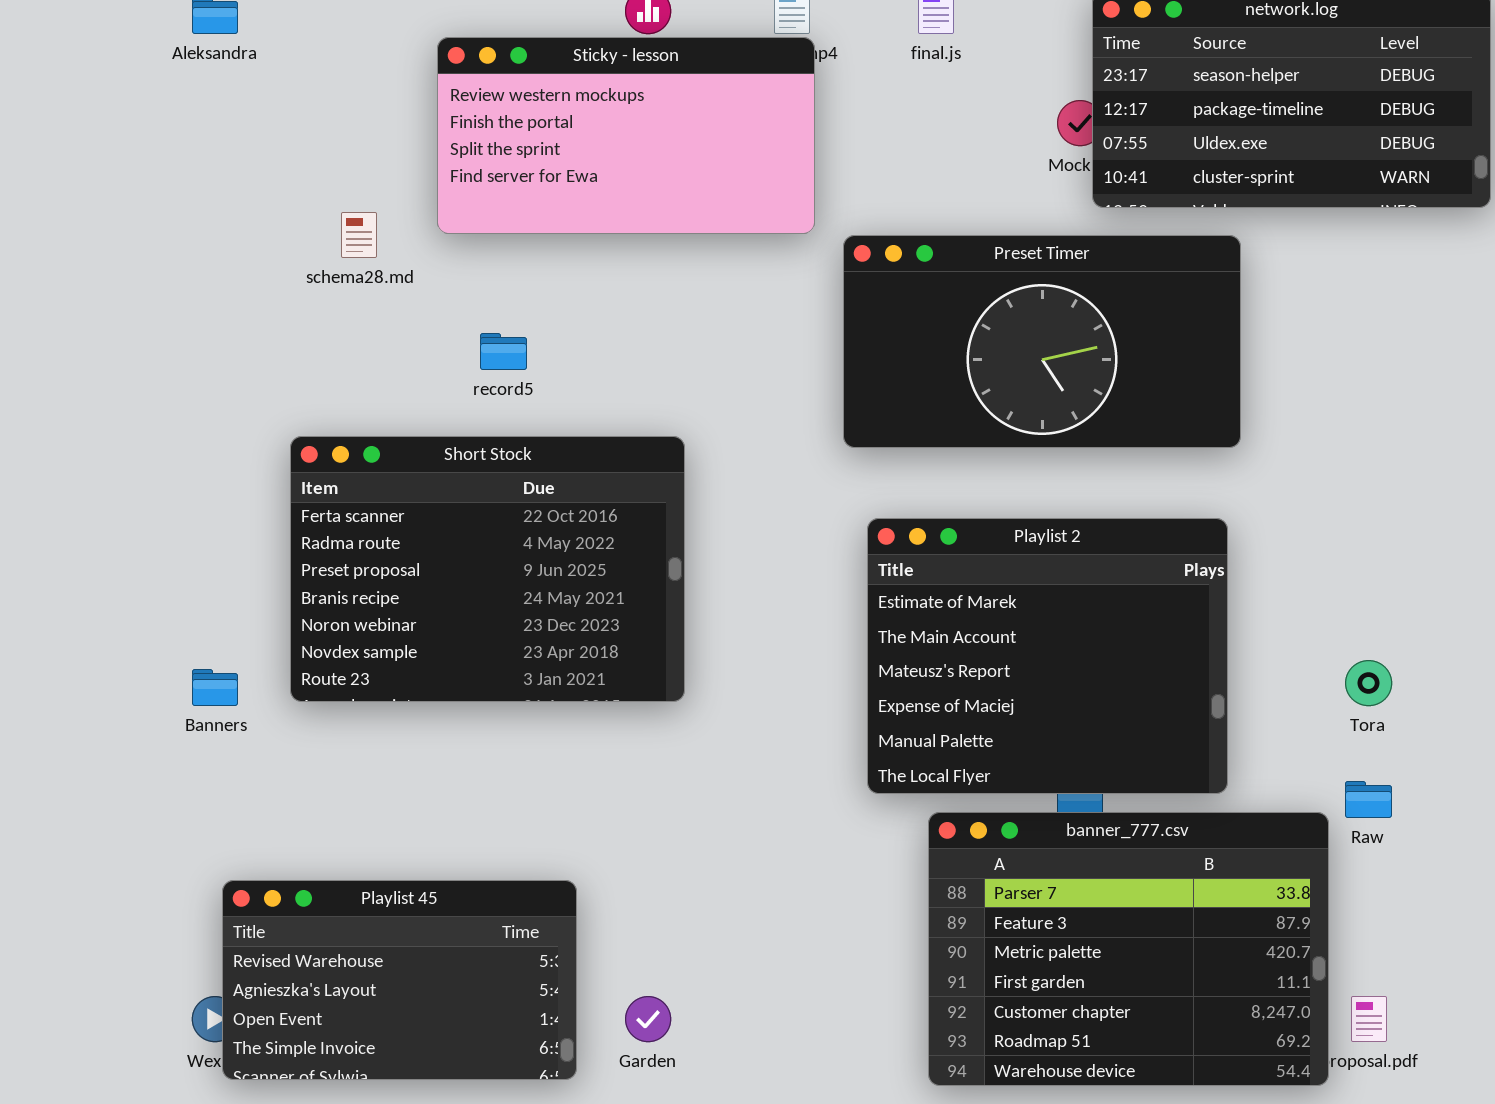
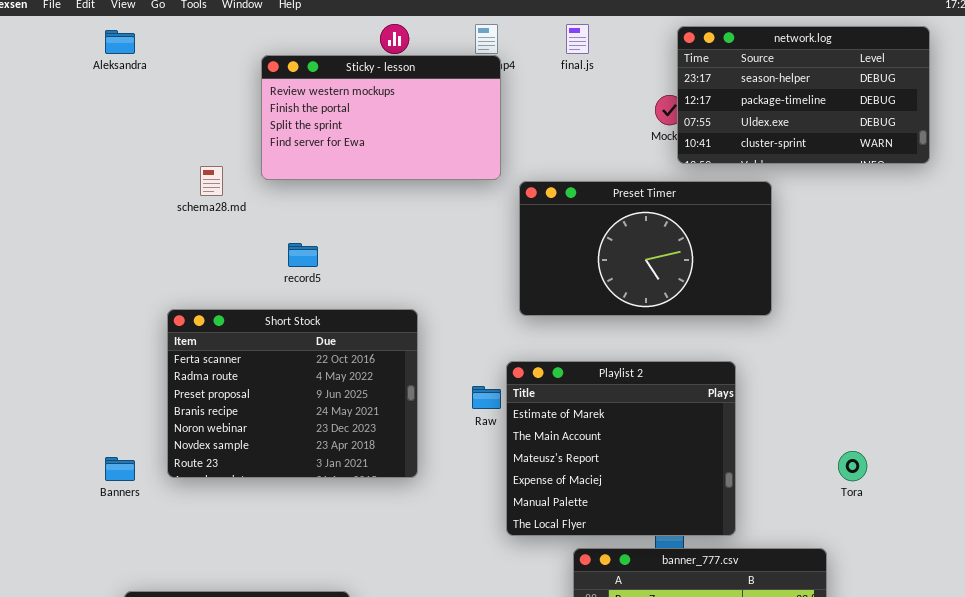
Playlist 2: [867,518,1228,794] -> [506,361,736,536], moved
Raw: [1345,781,1392,818] -> [472,386,501,409], moved

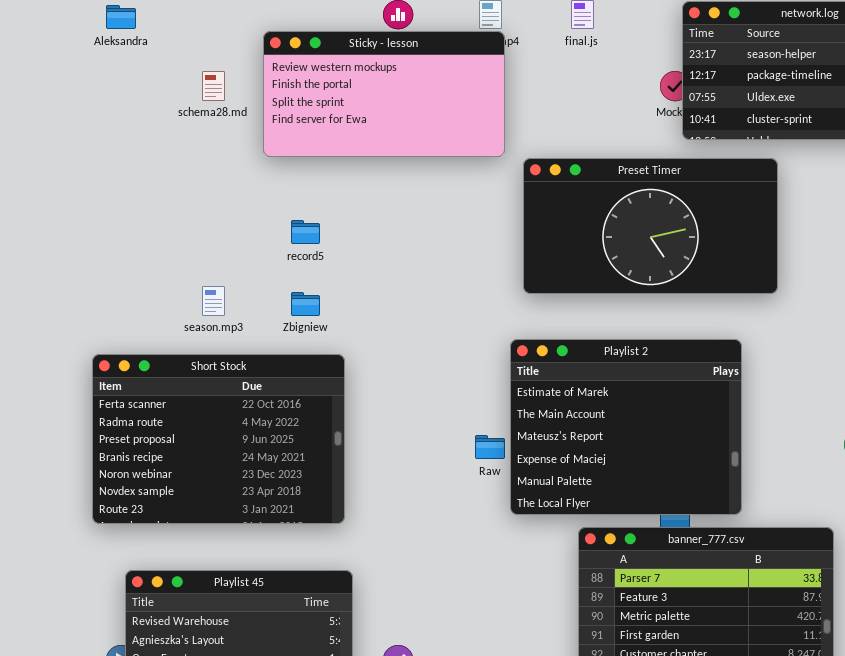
schema28.md: [200,166,223,196] -> [202,71,225,101], moved
Short Stock: [167,309,418,478] -> [92,354,345,524], moved
Raw: [472,386,501,409] -> [475,435,505,459], moved

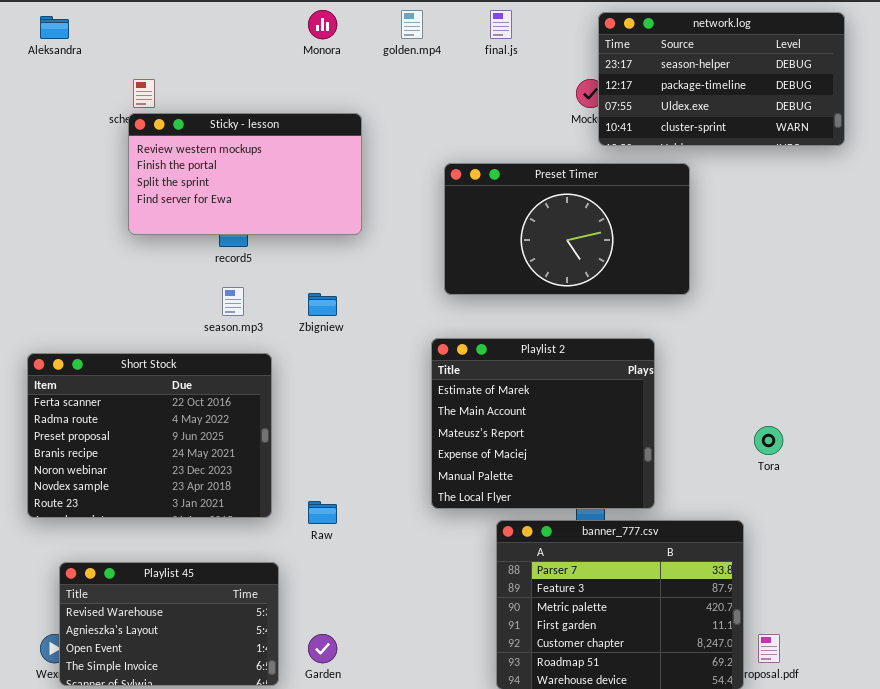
Sticky - lesson: [263,31,505,157] -> [128,113,362,235], moved
season.mp3: [202,286,225,316] -> [222,287,244,316], moved
Zbigniew: [291,292,320,316] -> [308,293,337,316], moved
Raw: [475,435,505,459] -> [308,501,337,524], moved

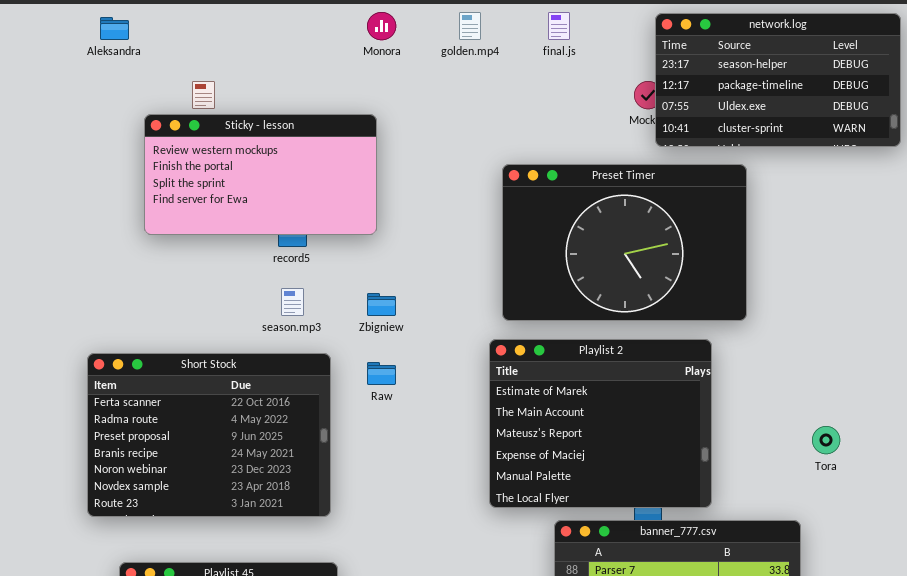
Sticky - lesson: [128,113,362,235] -> [144,114,377,235], moved
Preset Timer: [444,163,690,295] -> [502,164,747,321], resized
Raw: [308,501,337,524] -> [367,362,396,385], moved

